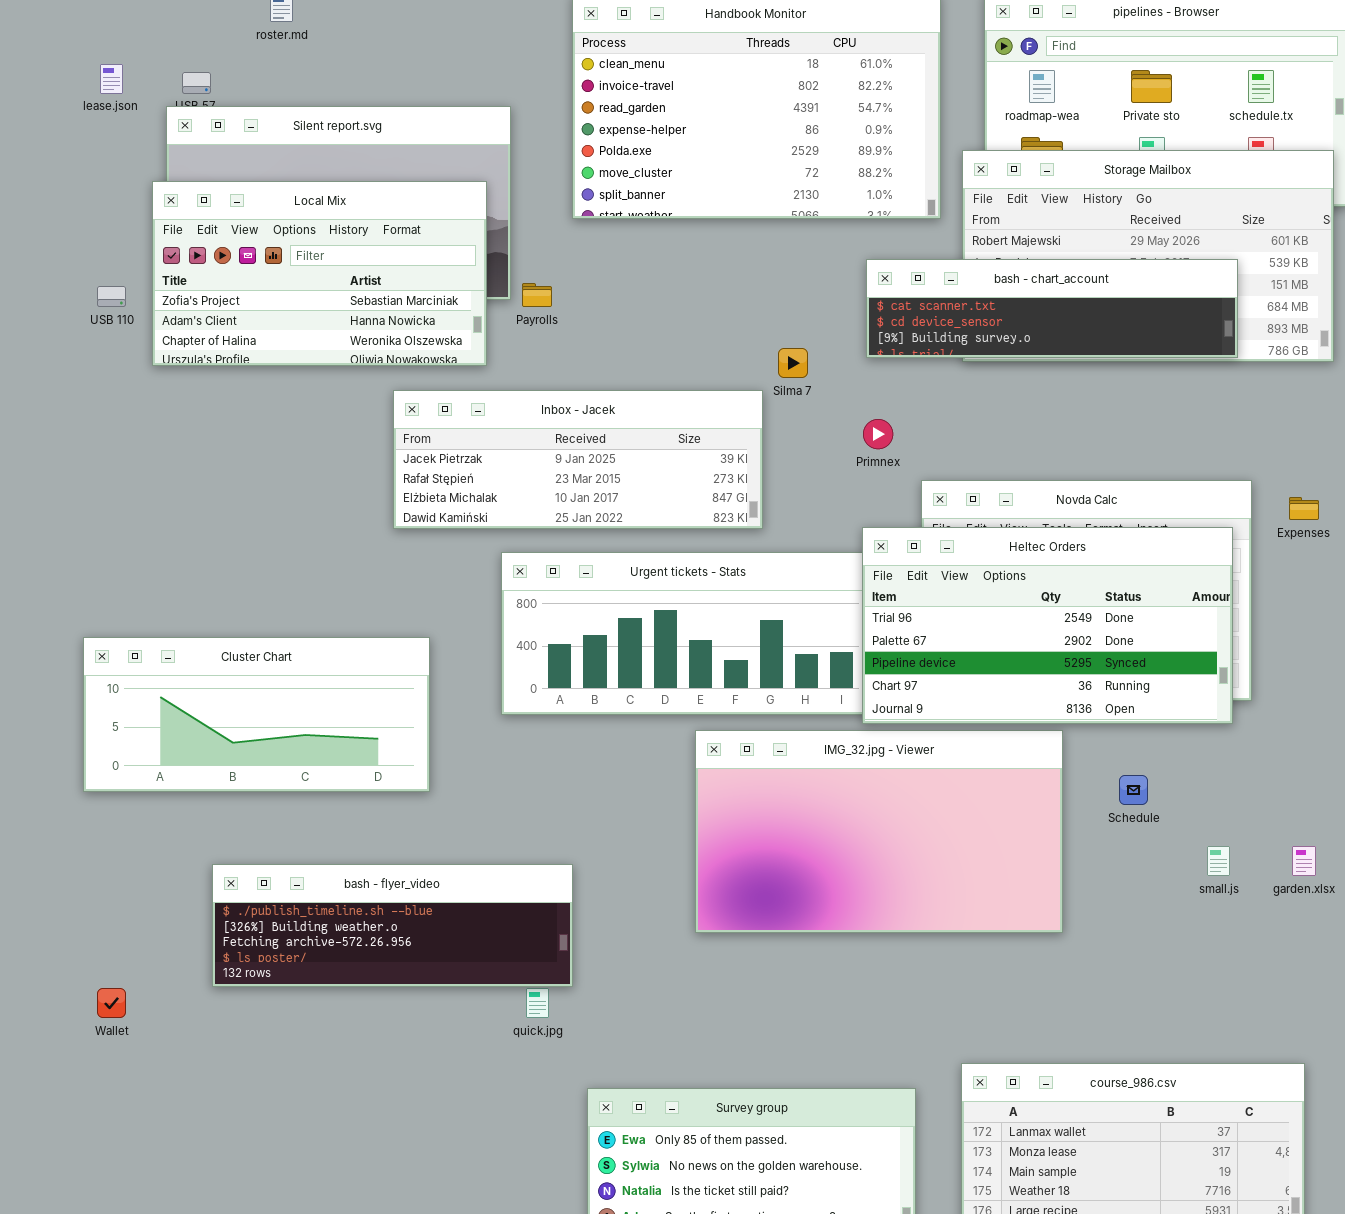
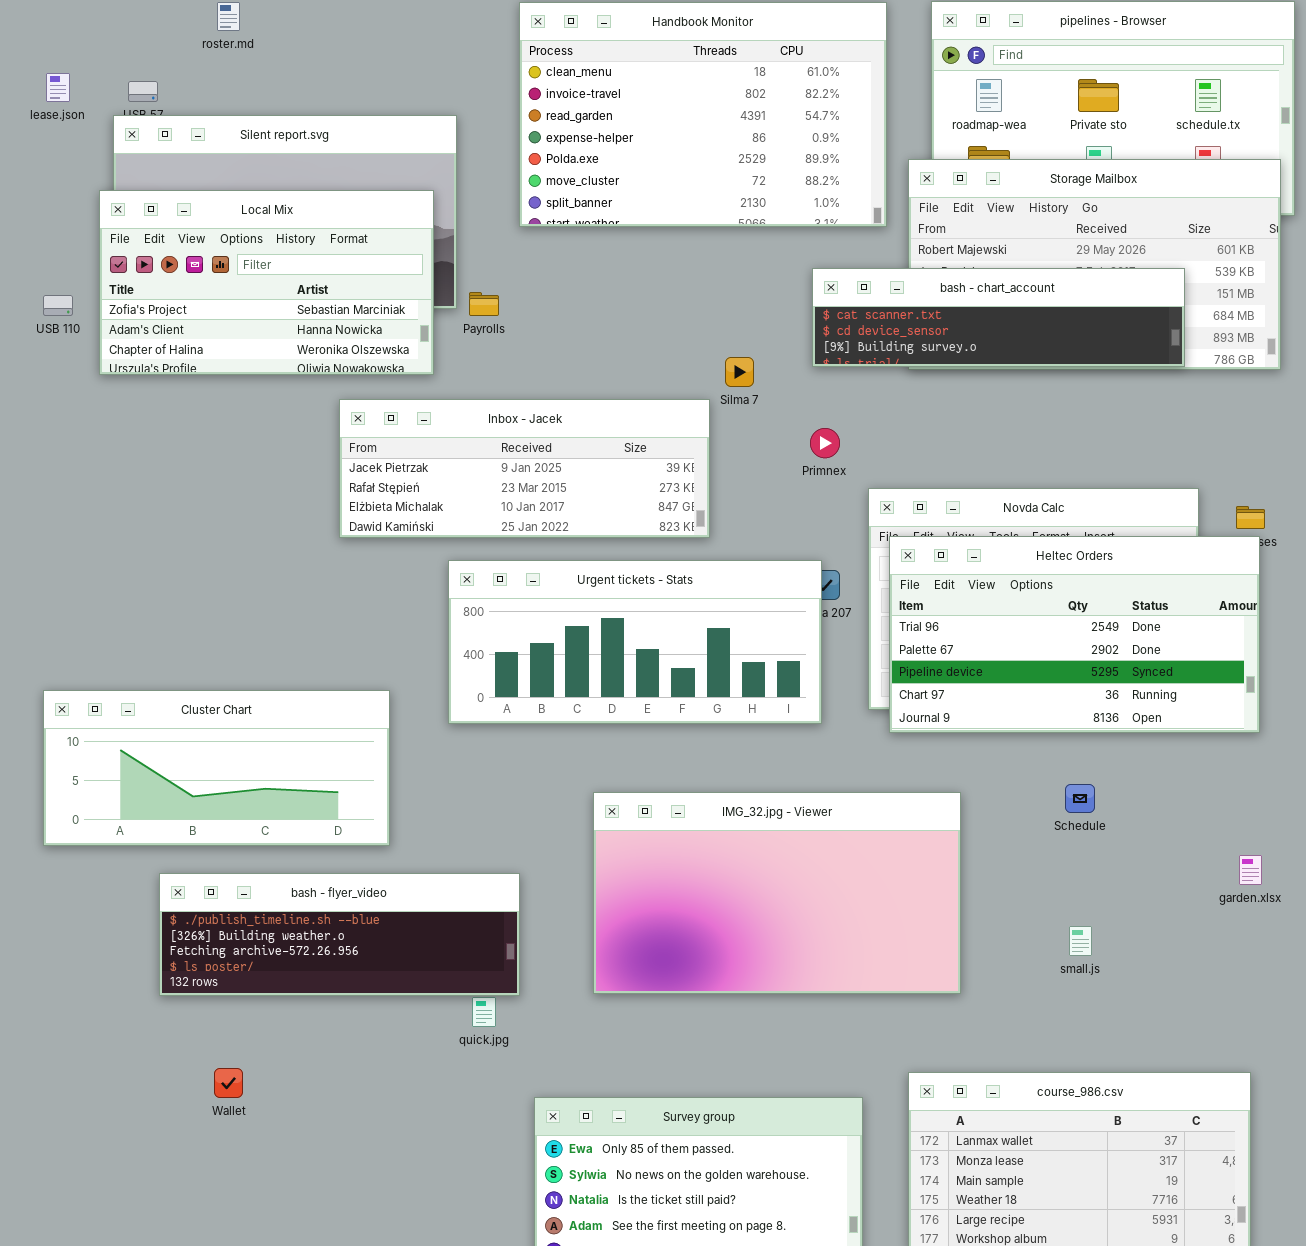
Heltec Orders: [862,527,1233,724] -> [889,536,1260,733], moved
Cluster Chart: [83,637,430,792] -> [43,690,390,846], moved
IMG_32.jpg - Viewer: [695,730,1063,933] -> [593,792,961,994], moved
small.js: [1207,846,1230,876] -> [1069,926,1092,956], moved
Wallet: [97,988,126,1018] -> [214,1068,243,1098], moved

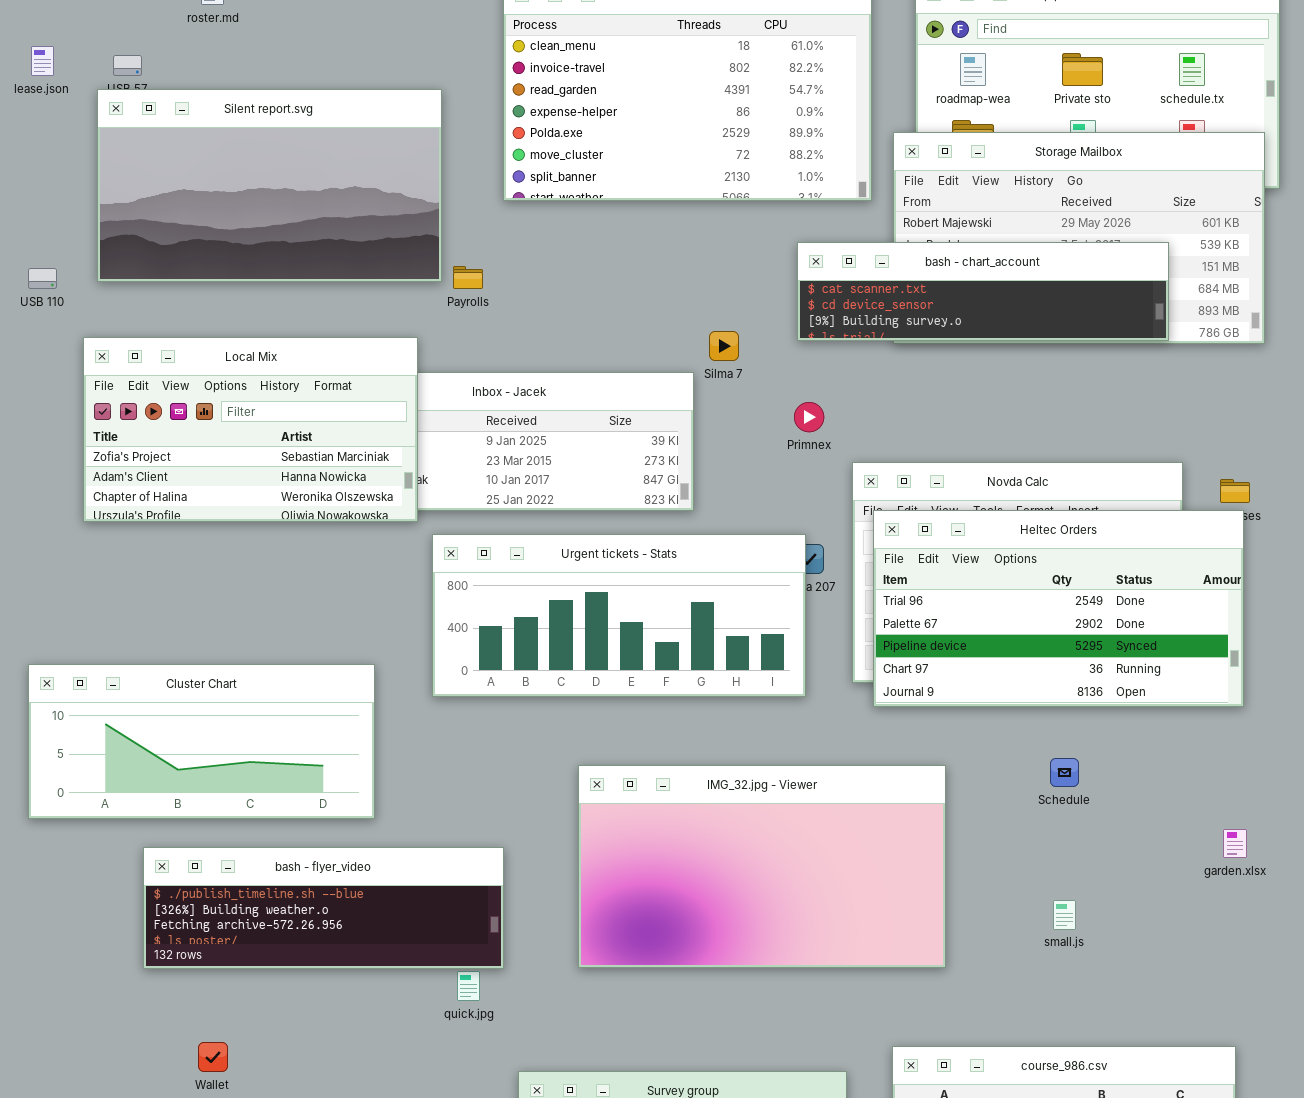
Local Mix: [99,190,434,375] -> [83,337,418,522], moved

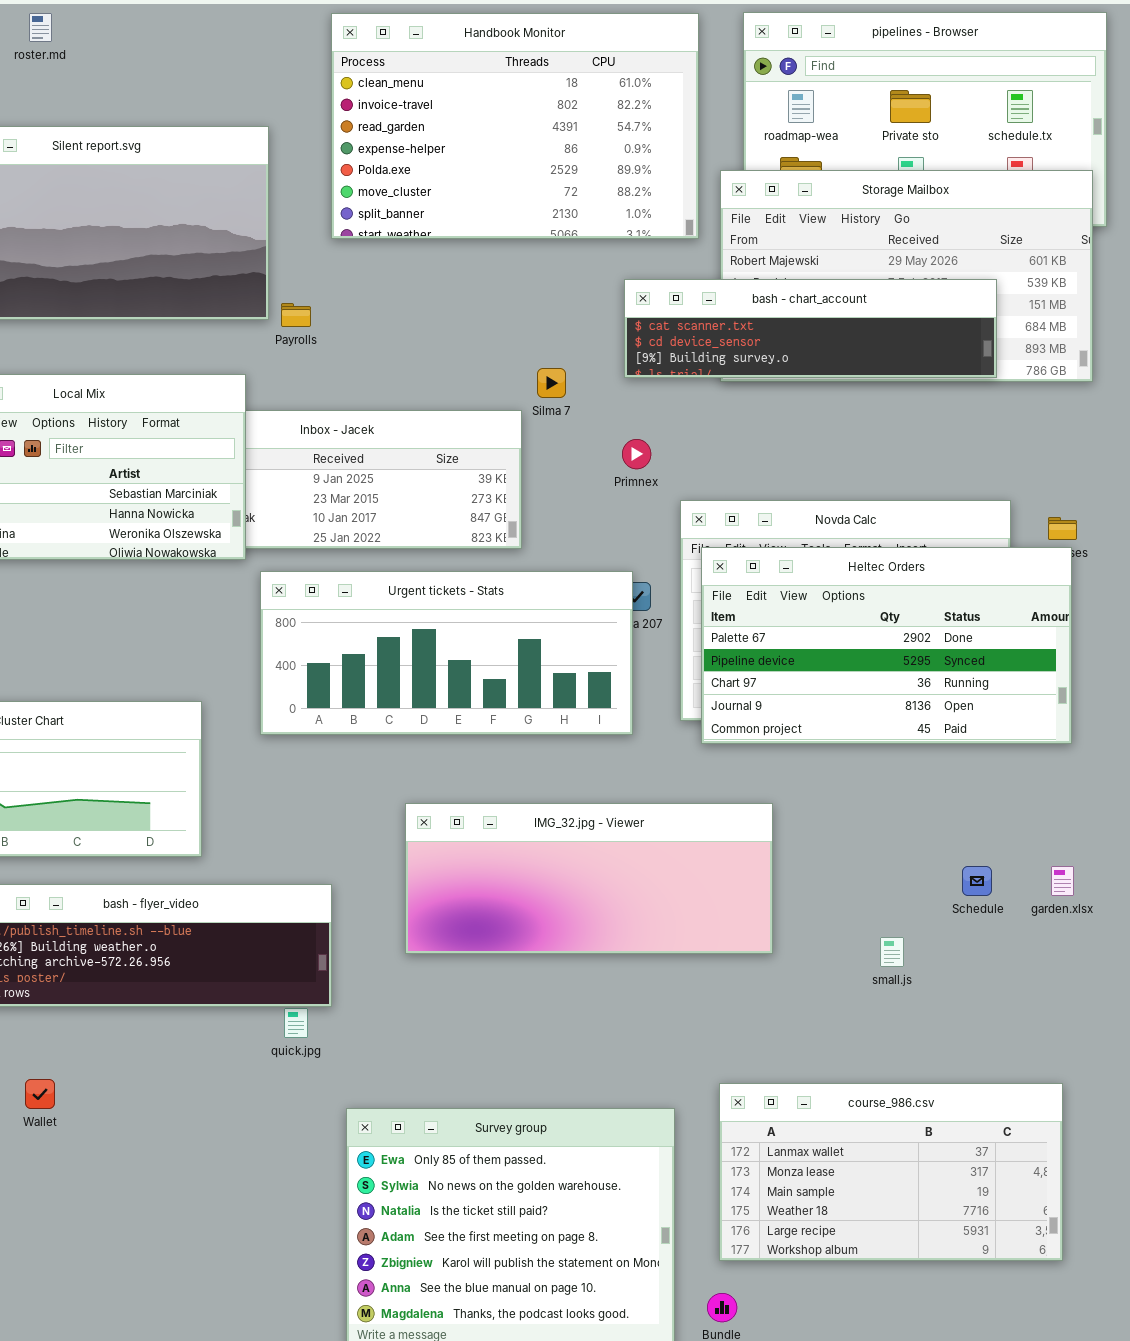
Heltec Orders: [873,510,1244,707] -> [701,547,1072,744], scrolled down 1 row
Schedule: [1050,758,1079,787] -> [962,866,992,896], moved
IMG_32.jpg - Viewer: [578,765,946,968] -> [405,803,773,954], resized

